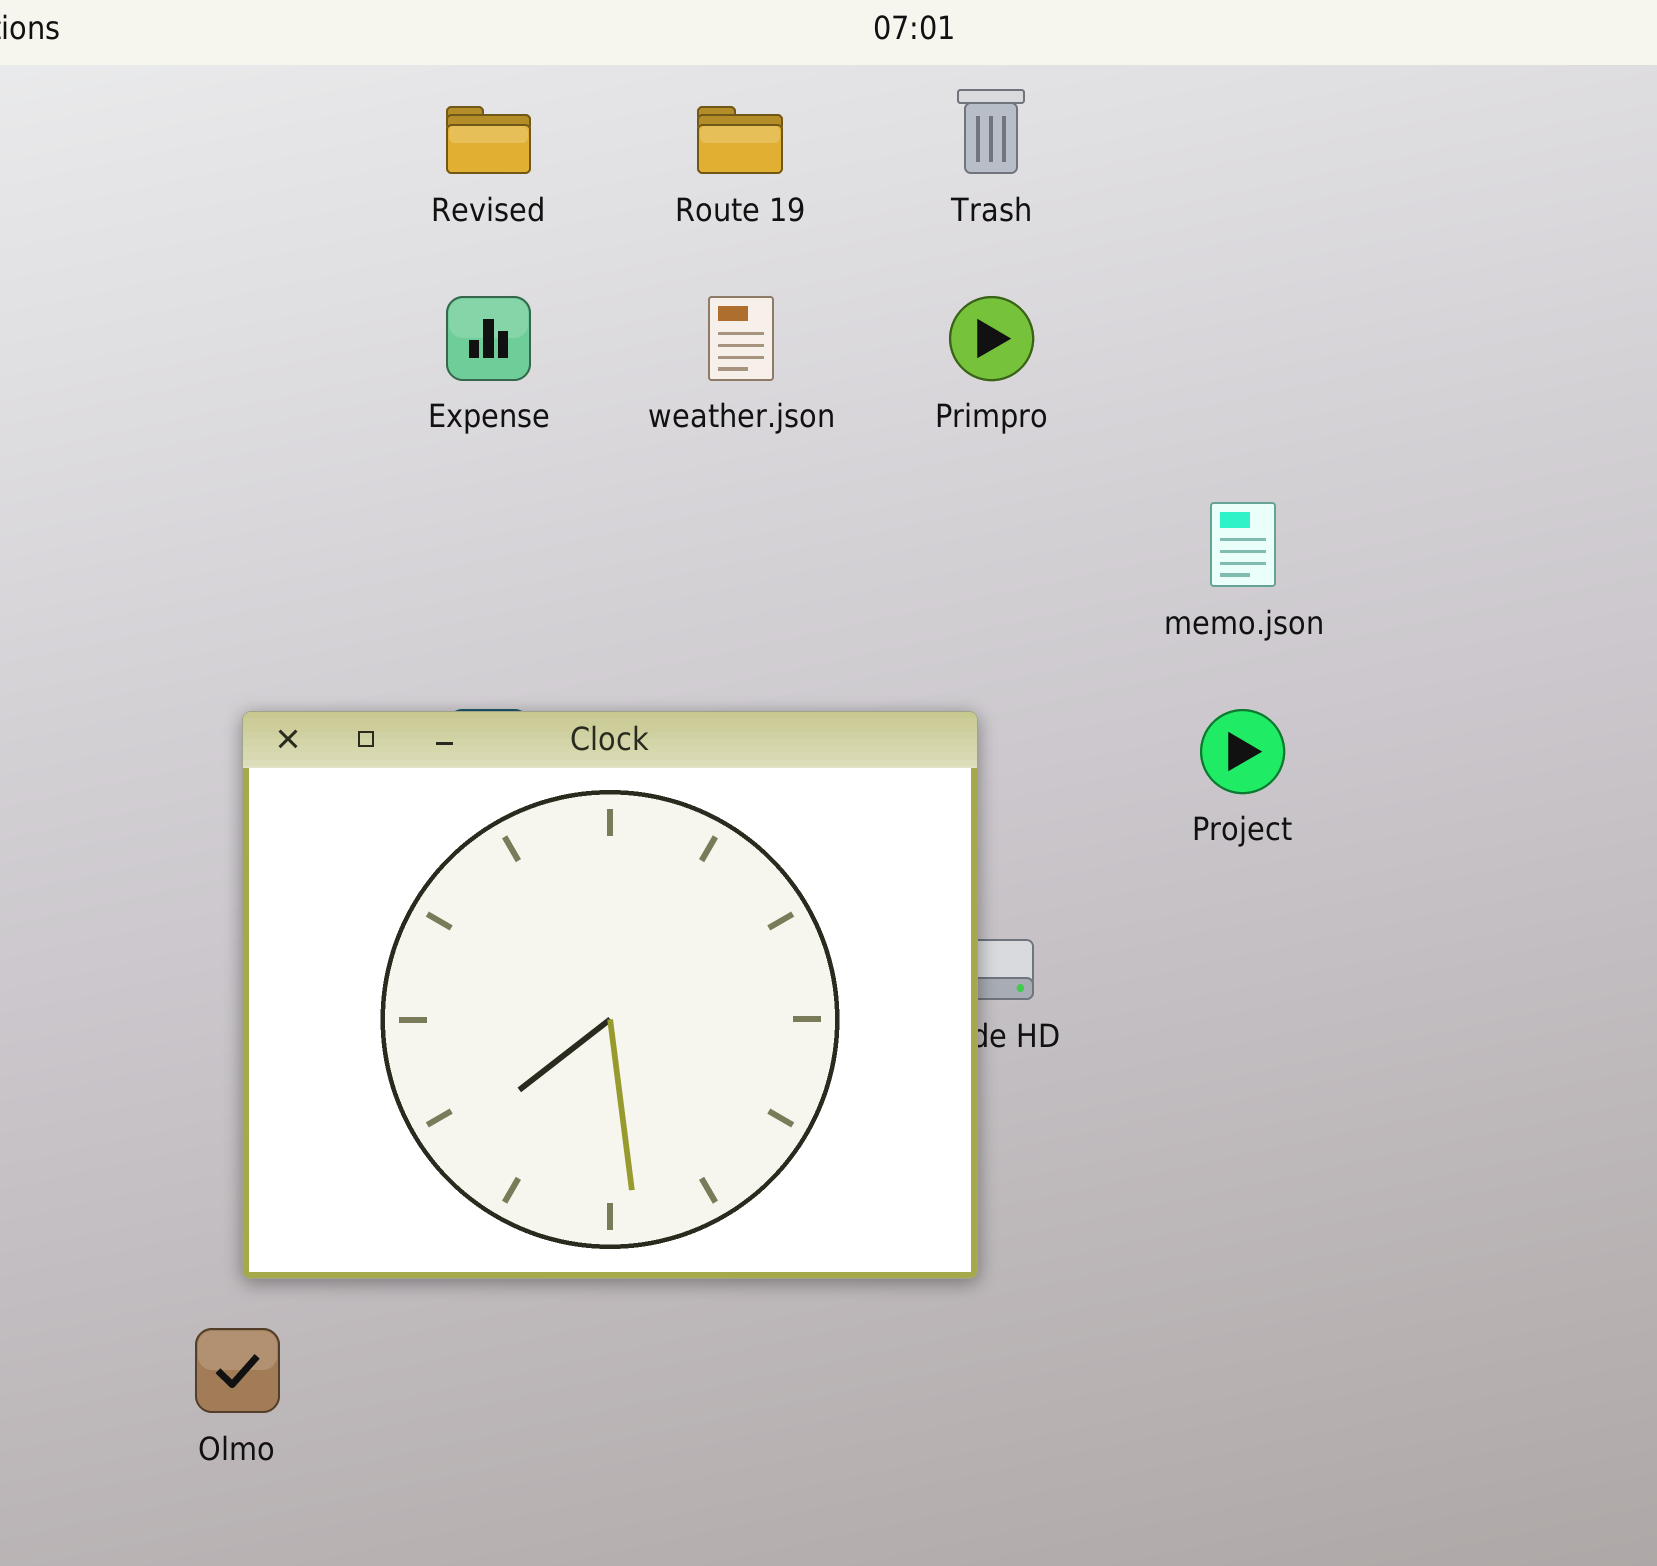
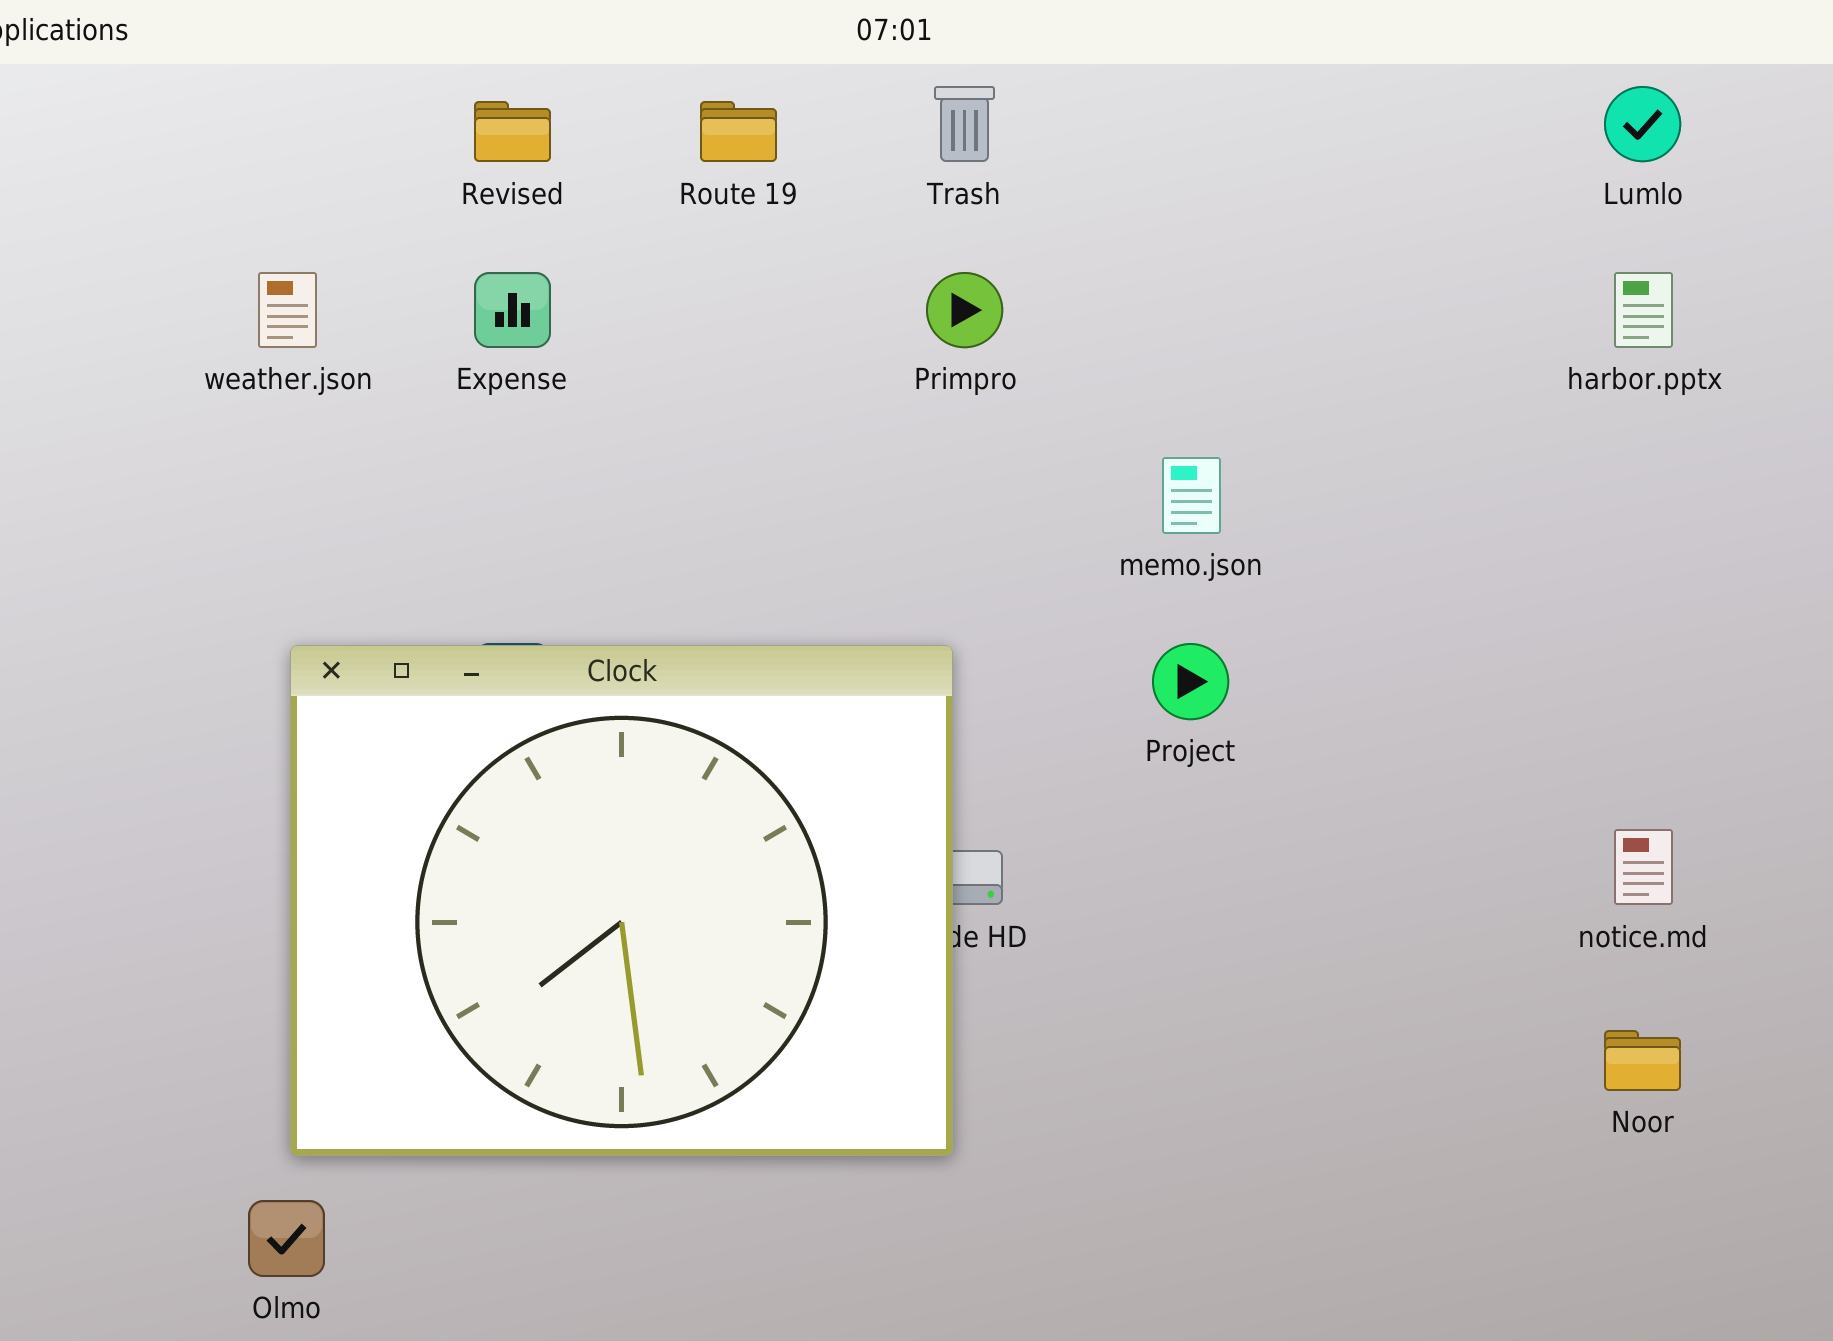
weather.json: [708,296,774,381] -> [258,272,317,348], moved

